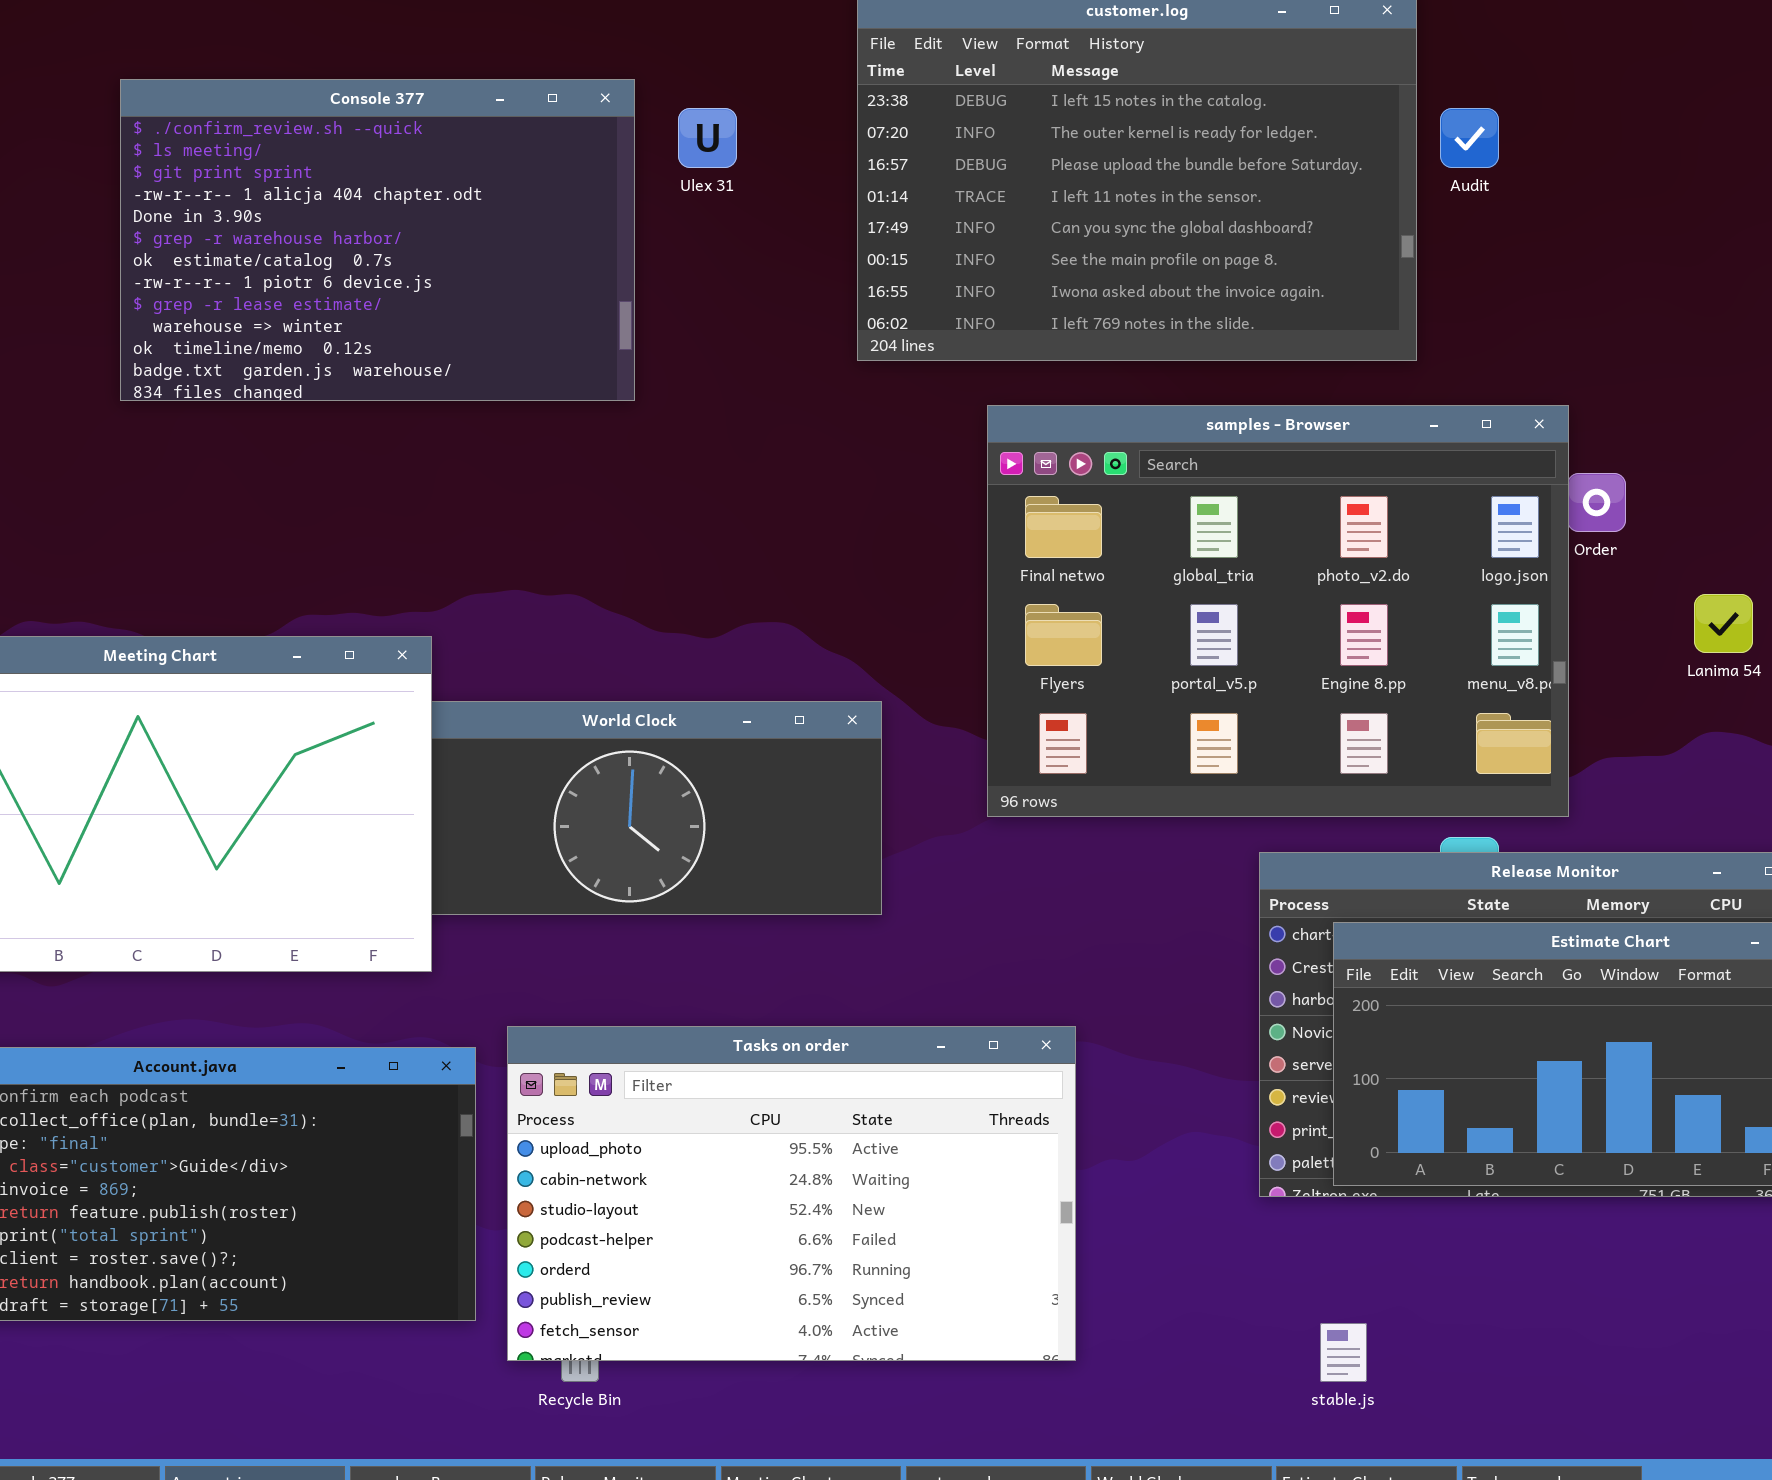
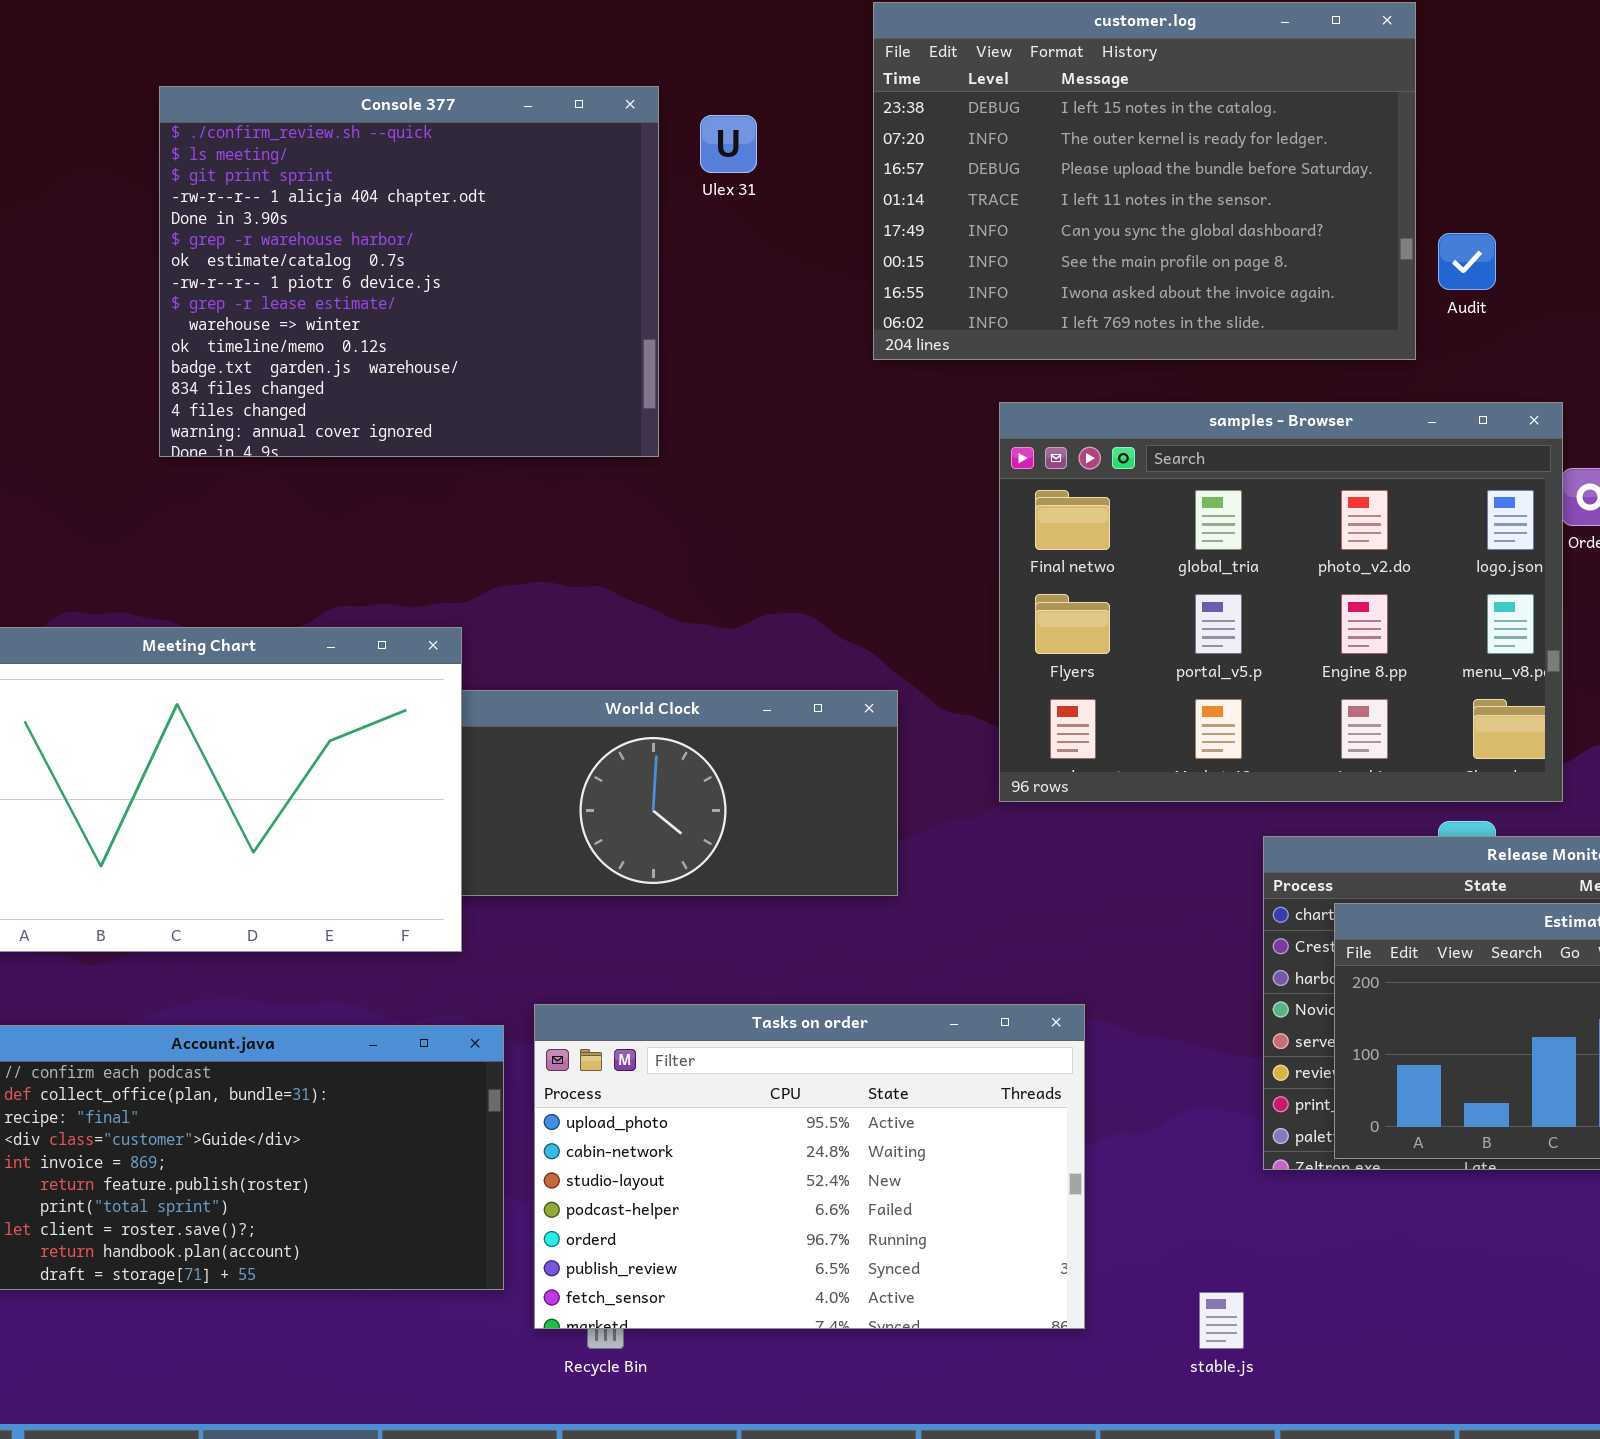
Console 377: [120,79,635,401] -> [159,86,659,457], resized
Audit: [1440,108,1499,168] -> [1438,233,1496,290], moved
stable.js: [1320,1323,1367,1382] -> [1199,1292,1244,1349], moved

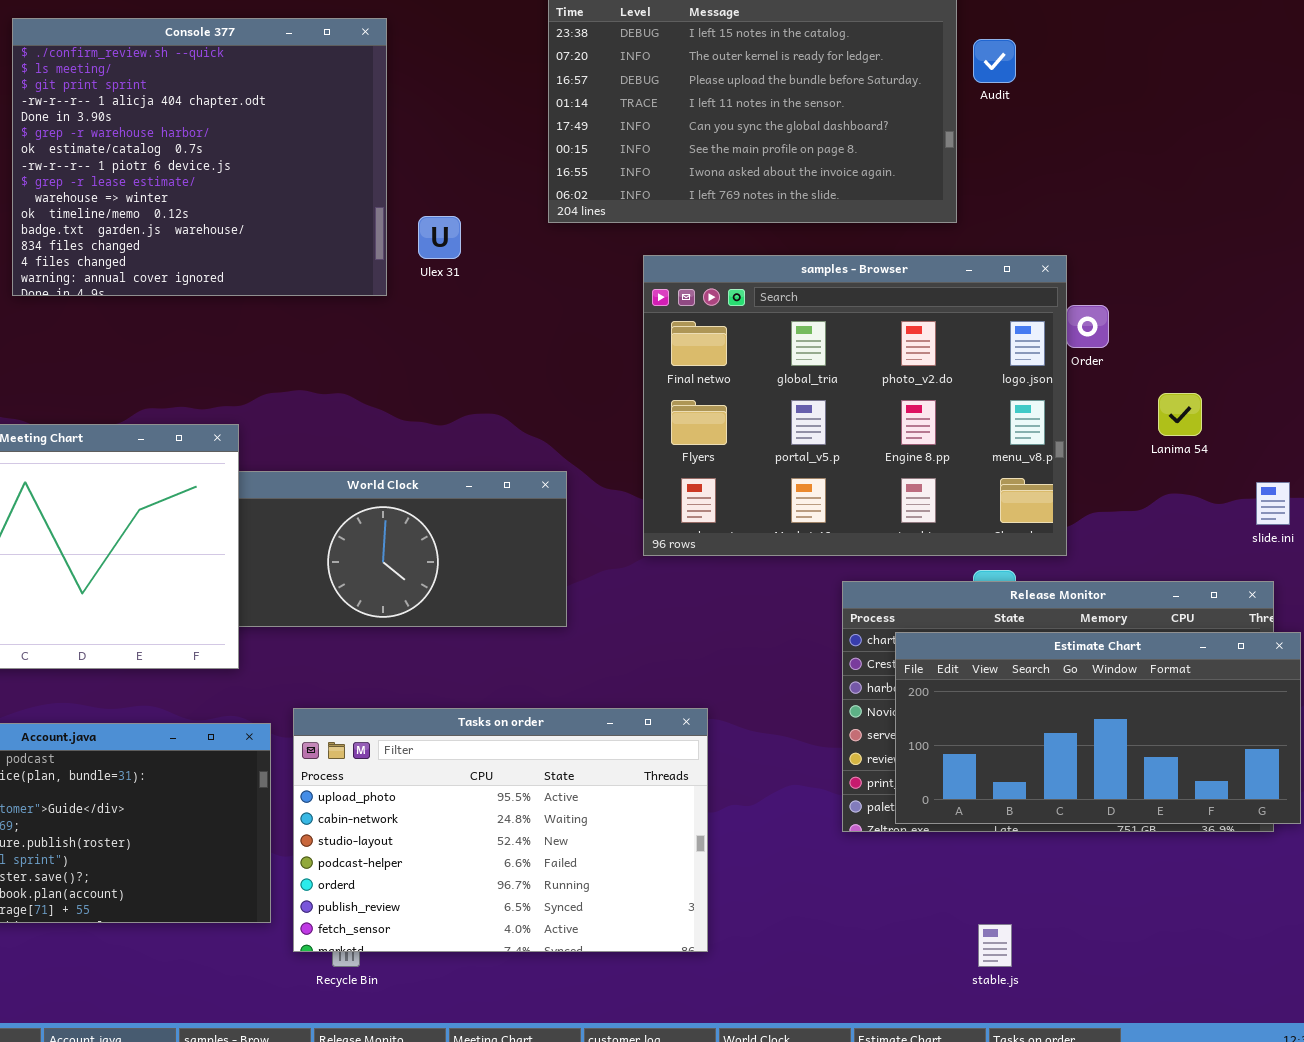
Ulex 31: [700,115,757,173] -> [418,216,461,259], moved
Audit: [1438,233,1496,290] -> [973,39,1016,83], moved
stable.js: [1199,1292,1244,1349] -> [978,924,1012,967], moved

